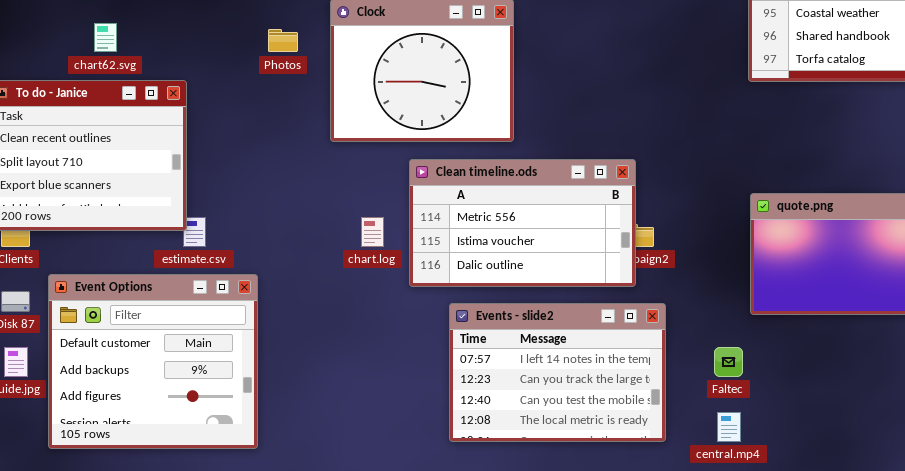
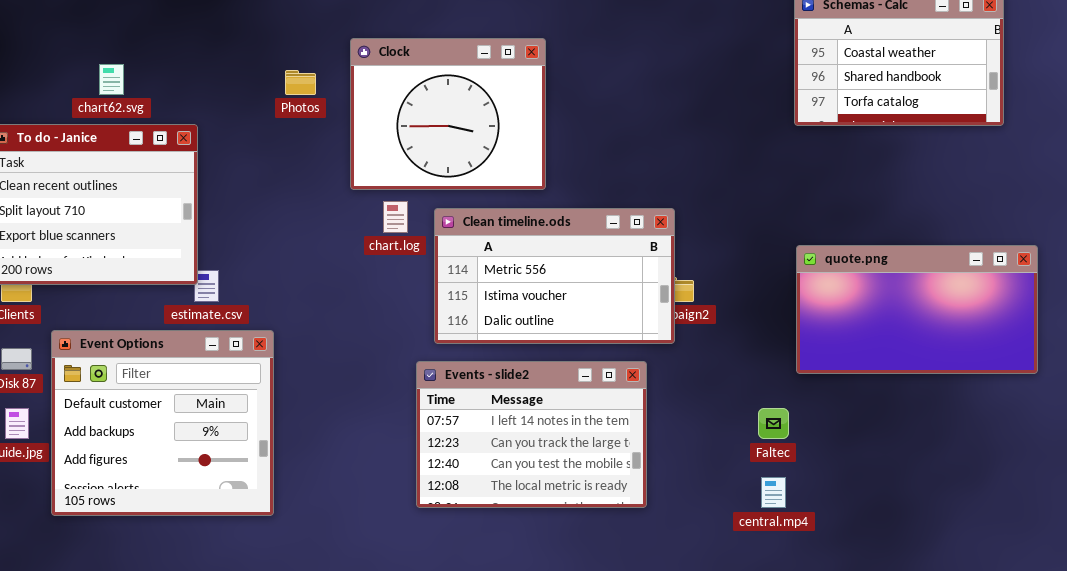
chart.log: [361,217,384,247] -> [383,201,408,233], moved
Events - slide2: [449,303,666,442] -> [416,361,647,508], moved

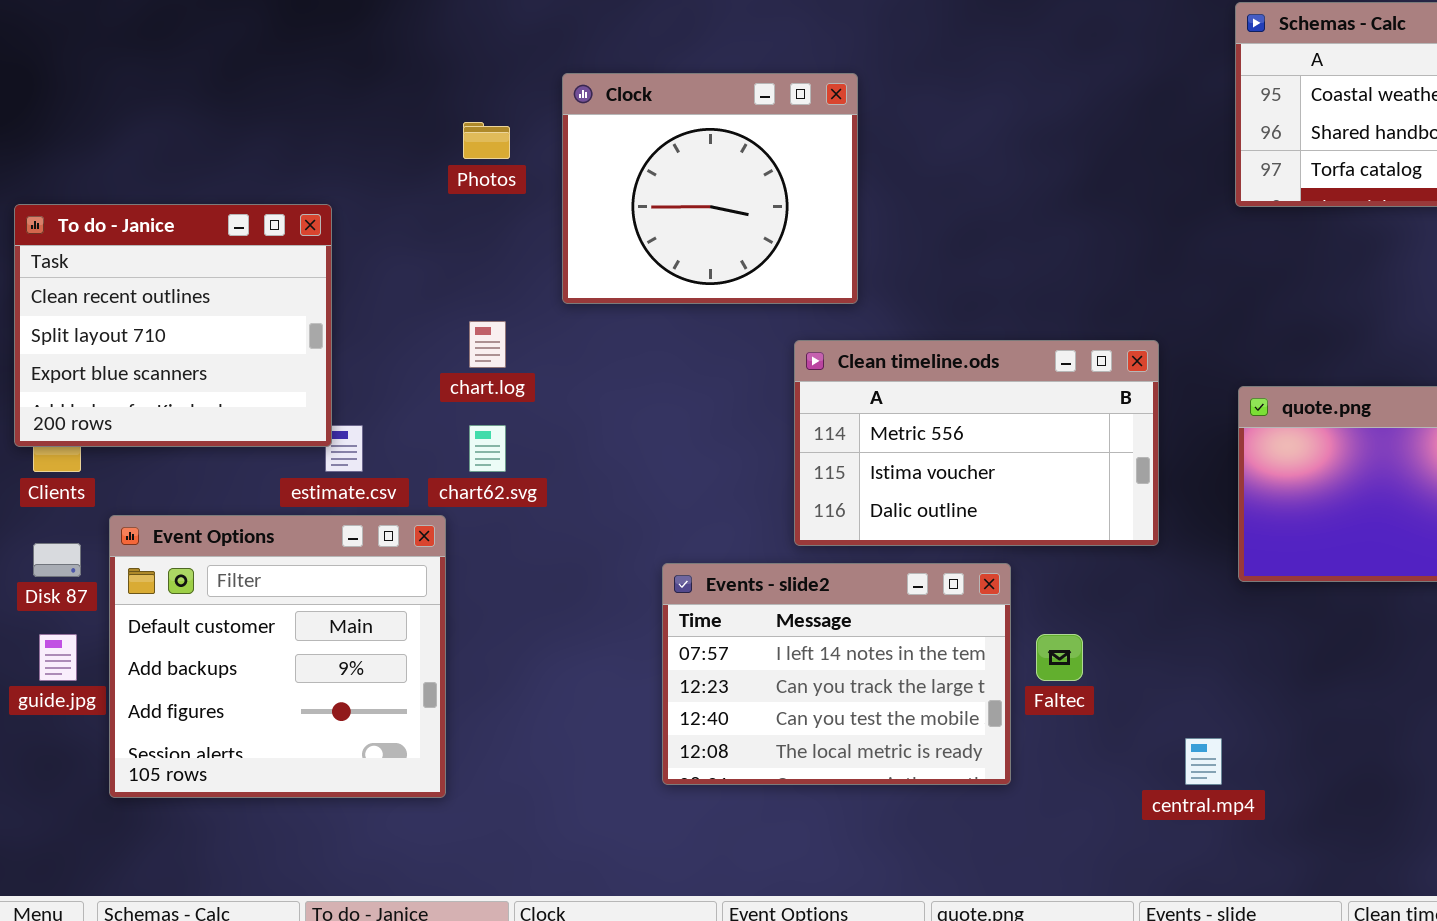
chart62.svg: [99,64,124,95] -> [469,425,506,472], moved
chart.log: [383,201,408,233] -> [469,321,506,368], moved
Clean timeline.ods: [434,208,675,344] -> [794,340,1159,546], moved
Faltec: [758,408,789,439] -> [1036,634,1083,681], moved

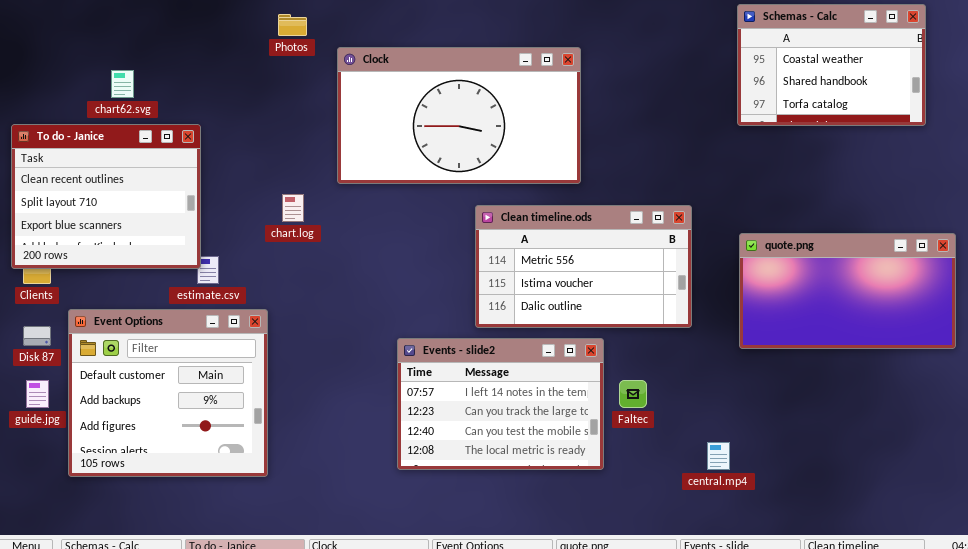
Clock: [562,73,858,304] -> [337,47,581,184], resized
Photos: [463,122,510,159] -> [278,14,307,36], moved
chart62.svg: [469,425,506,472] -> [111,70,134,98], moved

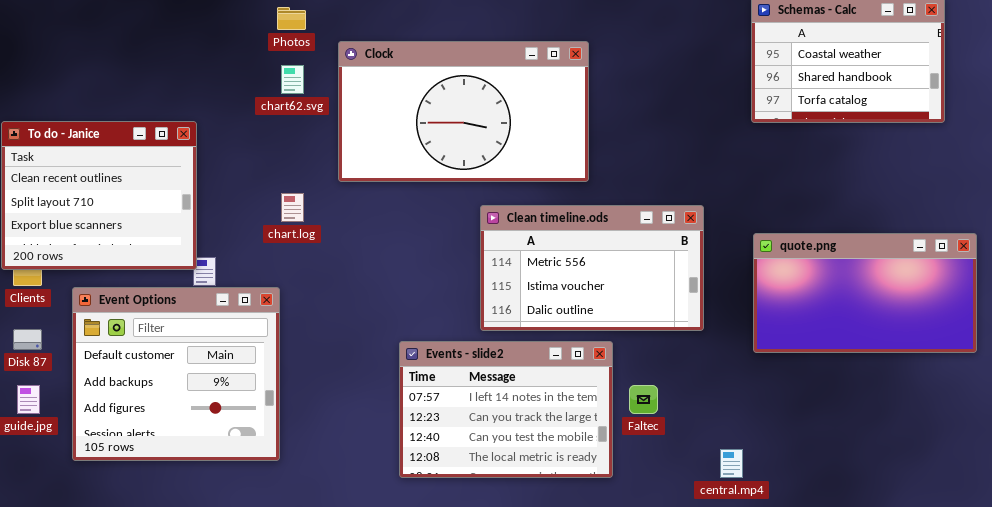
chart62.svg: [111,70,134,98] -> [281,65,304,94], moved
Event Options: [68,309,268,477] -> [72,287,280,461], moved

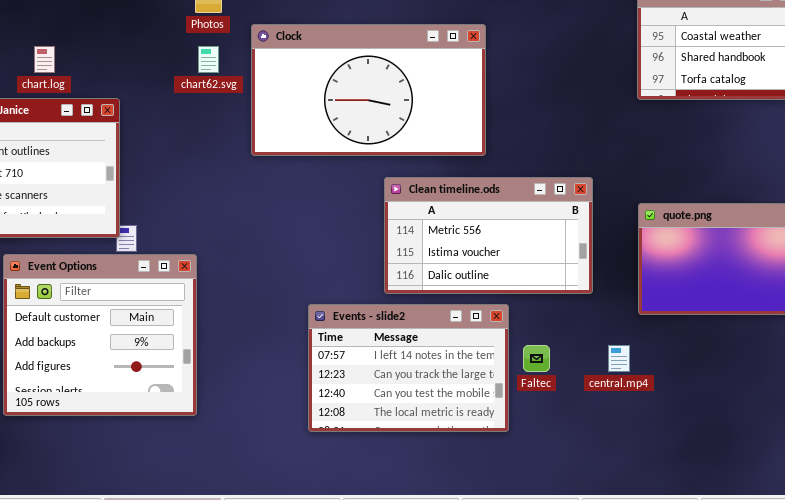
chart.log: [281,193,304,222] -> [34,46,55,73], moved
central.mp4: [720,449,743,478] -> [608,345,630,372], moved

